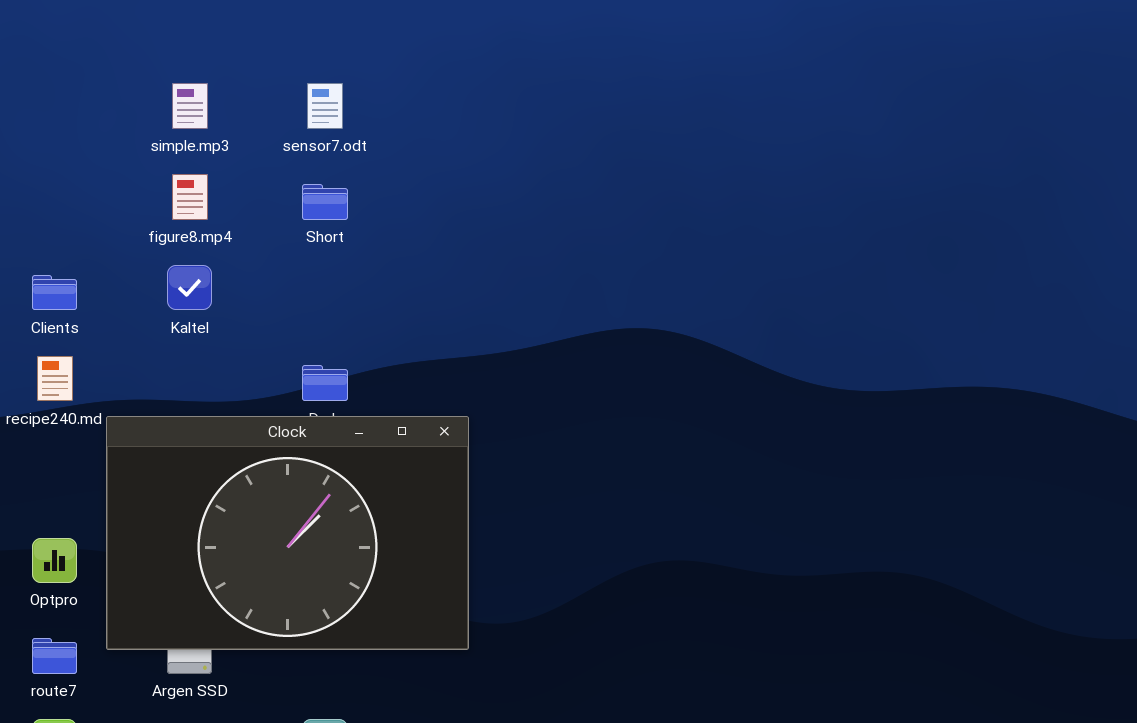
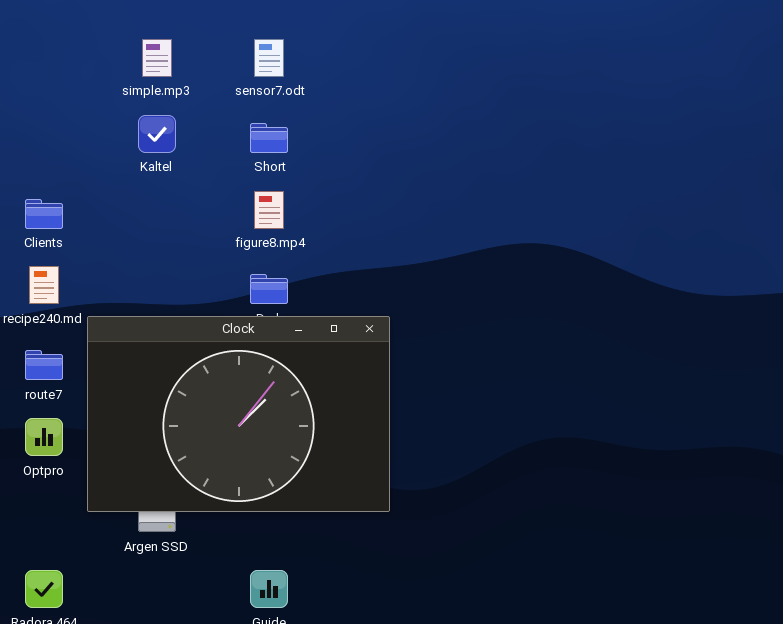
figure8.mp4: [172,174,208,220] -> [254,191,284,229], moved
Kaltel: [167,265,212,310] -> [138,115,176,153], moved
route7: [32,638,77,674] -> [25,350,63,380], moved

